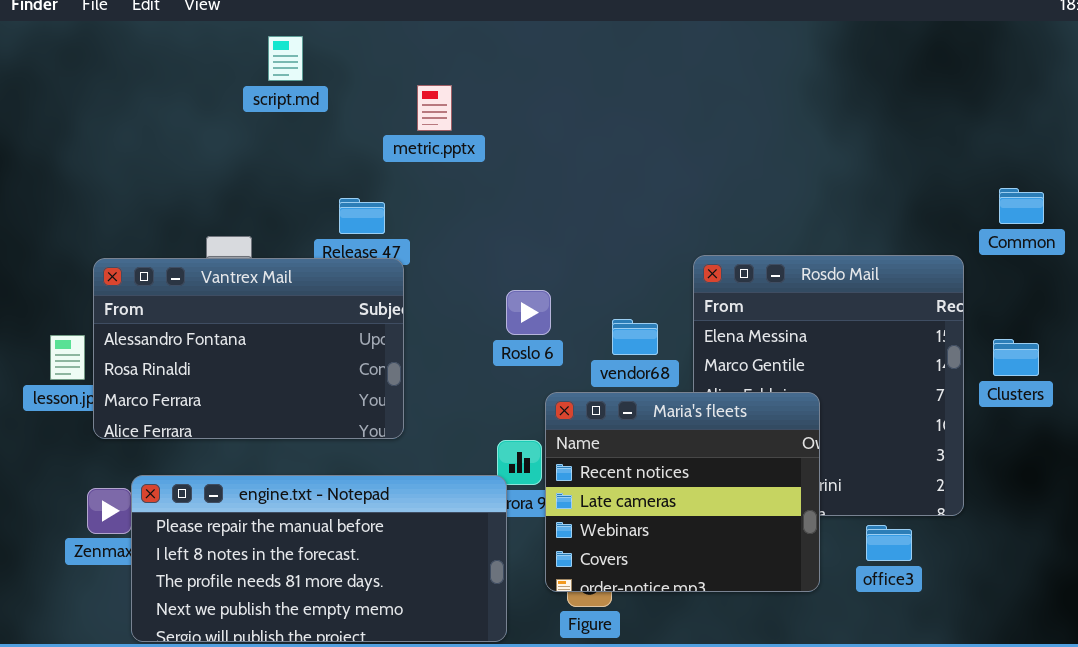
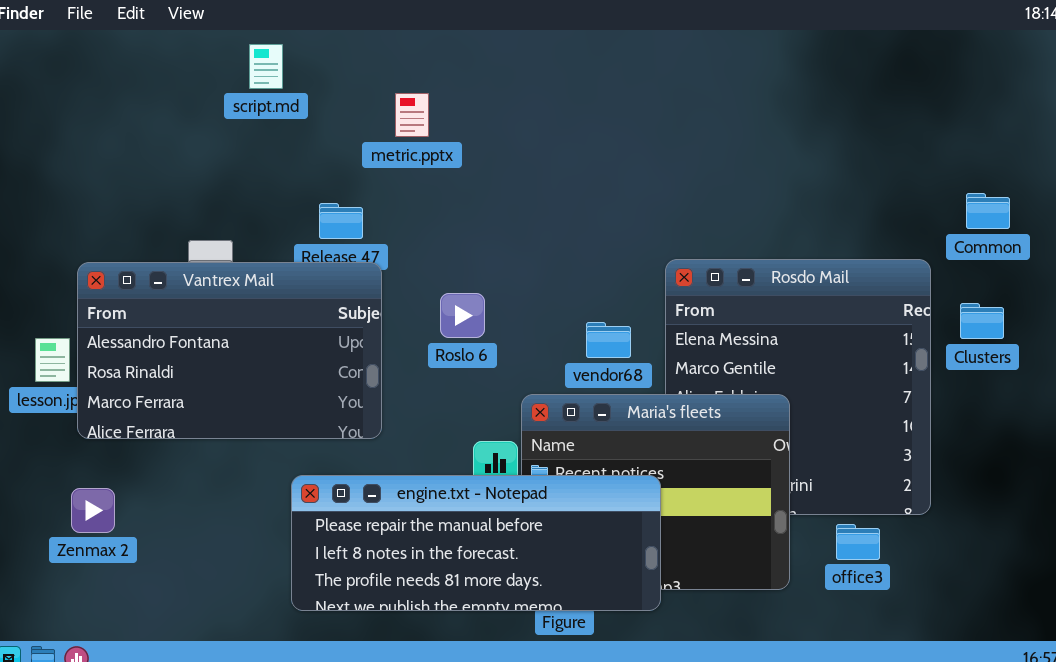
Roslo 6: [506,290,551,335] -> [440,293,485,338], moved
Clusters: [993,339,1039,376] -> [960,303,1004,339], moved
engine.txt - Notepad: [131,475,507,642] -> [291,475,661,611], moved, resized

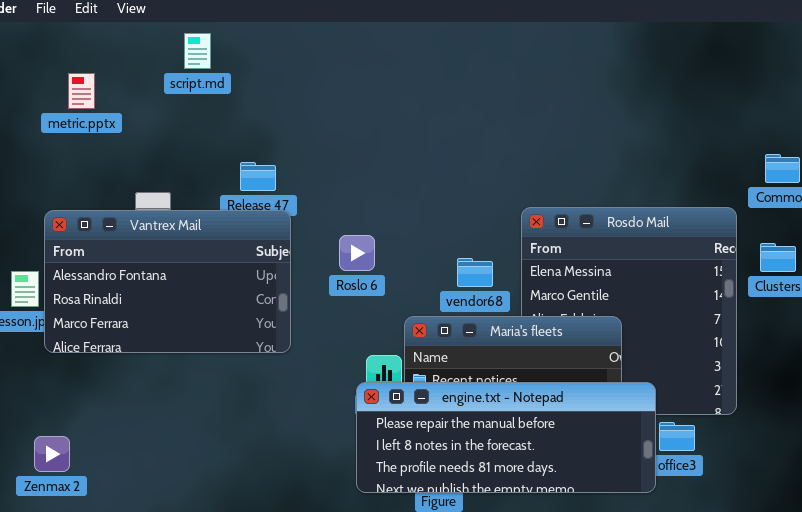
metric.pptx: [395,93,429,137] -> [68,73,95,109], moved
engine.txt - Notepad: [291,475,661,611] -> [356,382,656,493], moved
Zenmax 2: [71,488,115,533] -> [34,436,70,472], moved

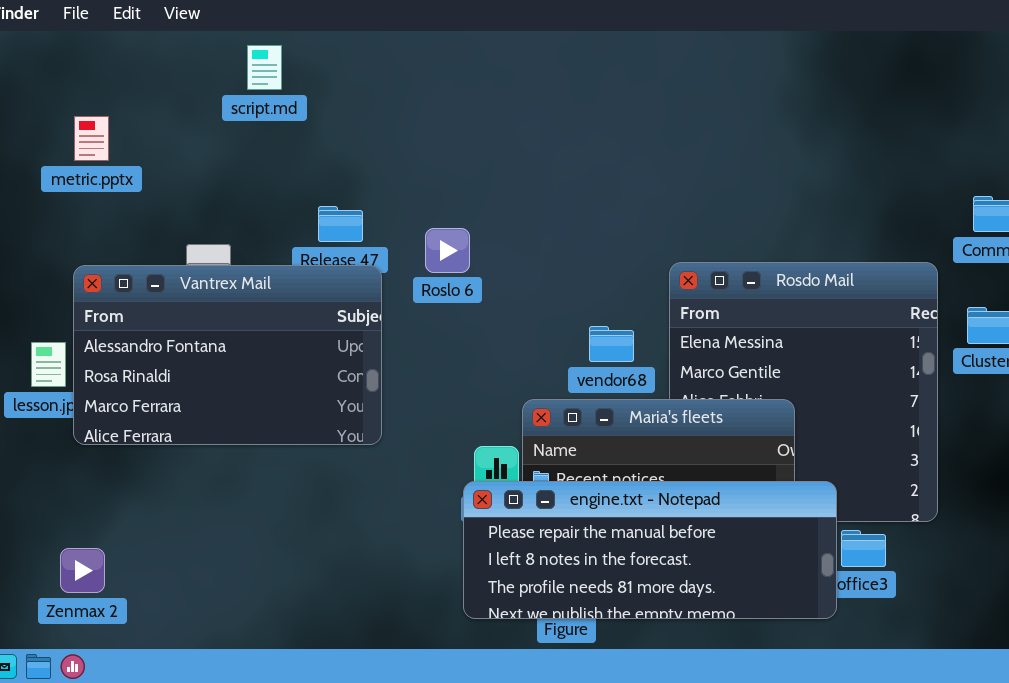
metric.pptx: [68,73,95,109] -> [74,116,109,161], moved
Roslo 6: [339,235,375,271] -> [425,228,470,273], moved

